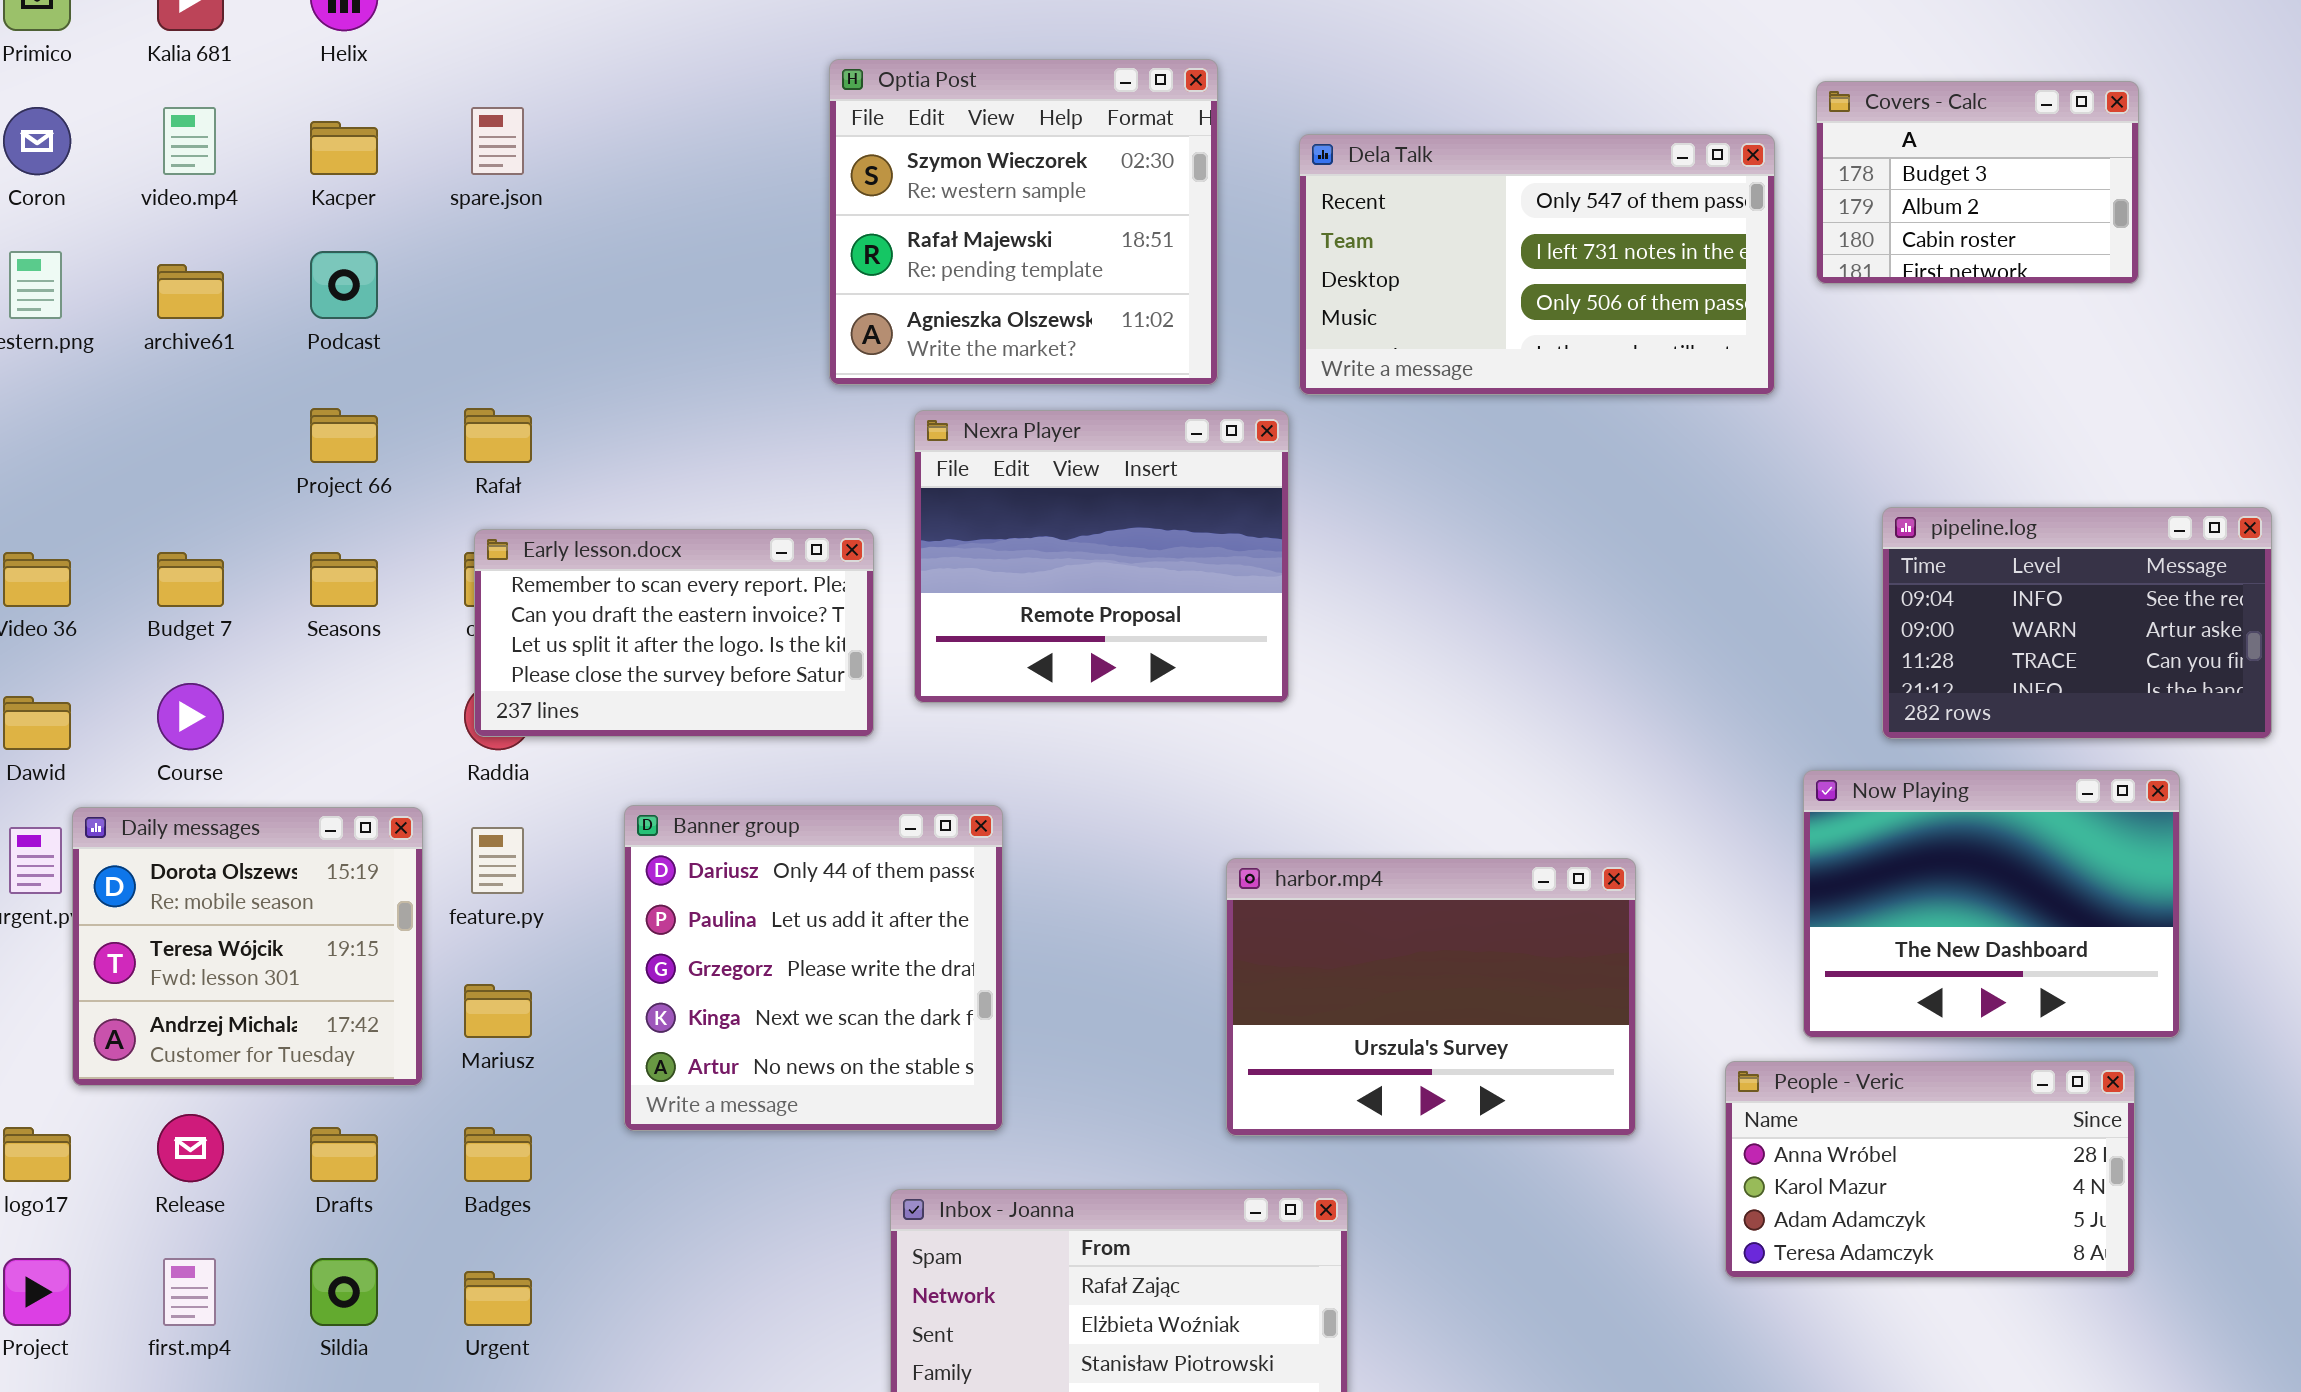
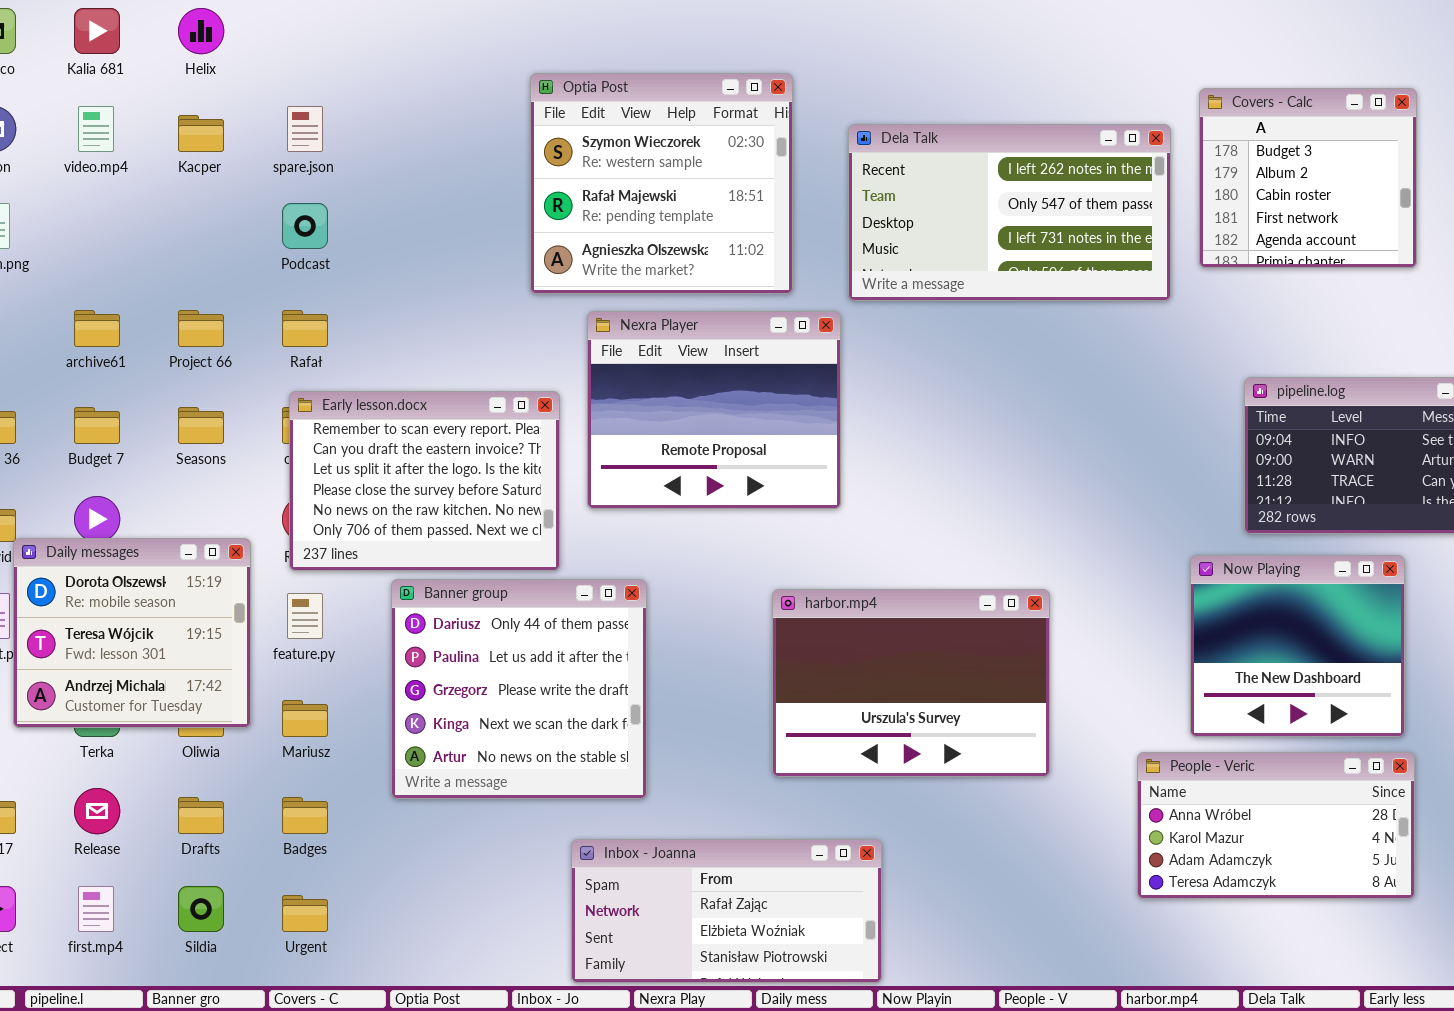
Covers - Calc: [1816,81,2139,284] -> [1199,88,1417,268], resized
Dela Talk: [1299,134,1775,395] -> [848,124,1171,301], scrolled up 1 row
Podcast: [310,251,378,319] -> [282,203,328,249], moved
archive61: [157,264,224,319] -> [74,310,120,347], moved
Early lesson.docx: [474,529,874,737] -> [289,391,560,571], resized
Now Playing: [1803,770,2180,1038] -> [1190,555,1405,737], resized
Daily messages: [72,807,423,1086] -> [13,538,251,728], moved
harbor.mp4: [1226,858,1636,1136] -> [772,589,1050,777], moved

